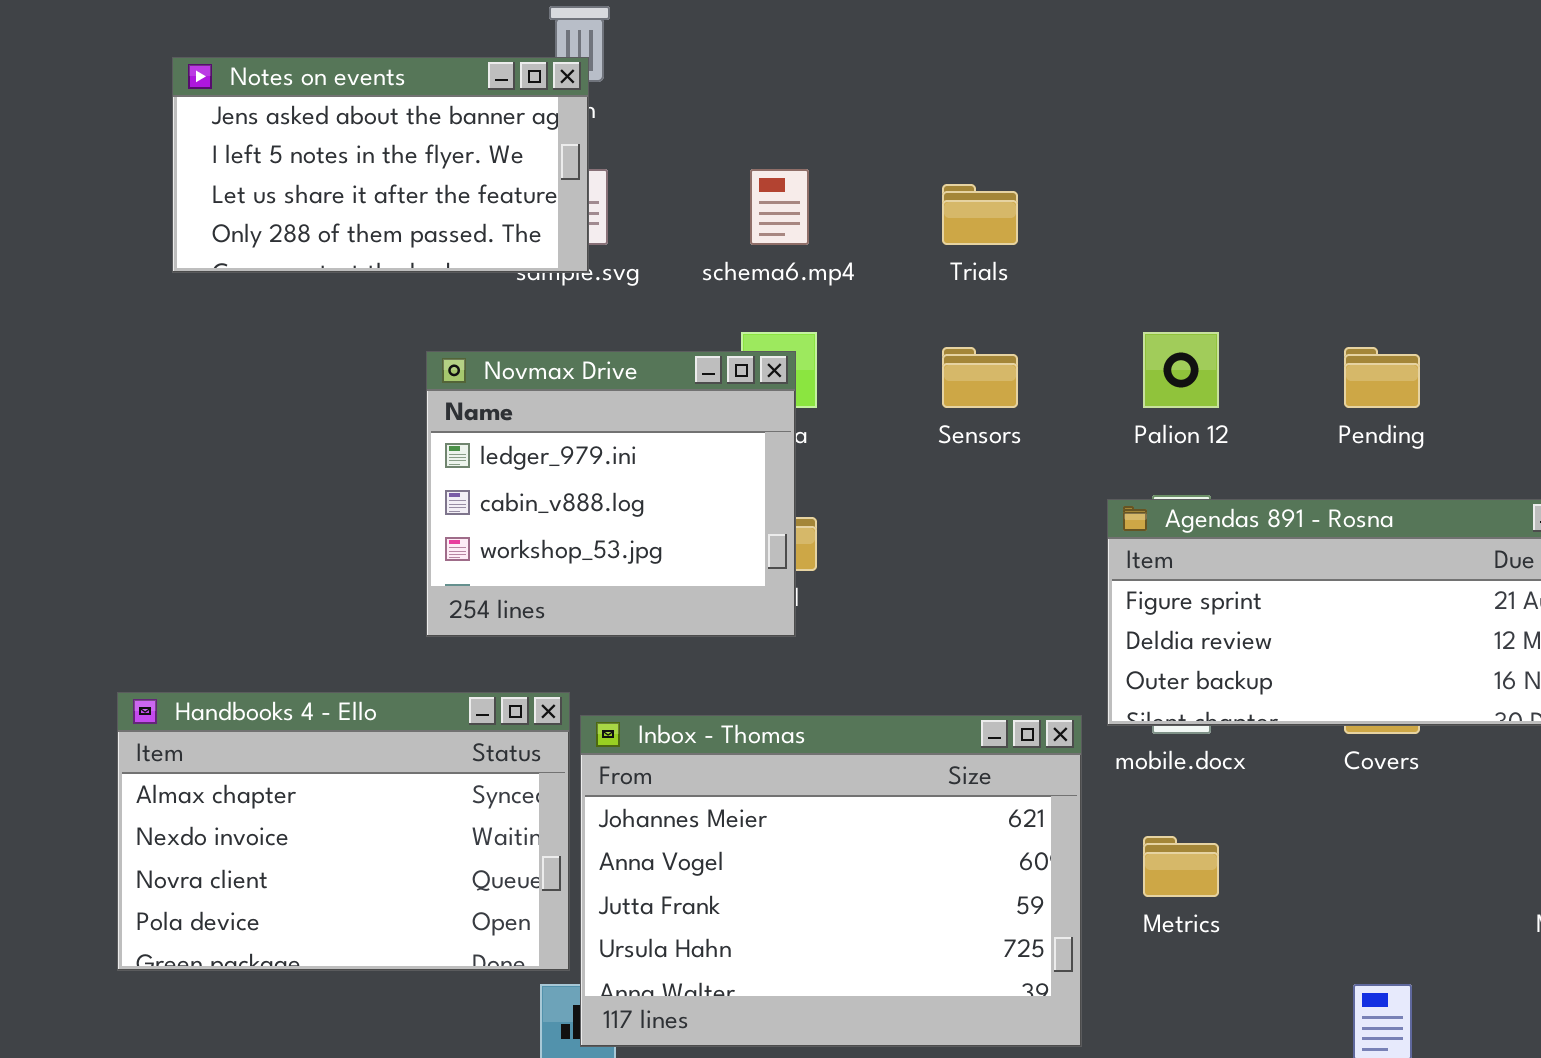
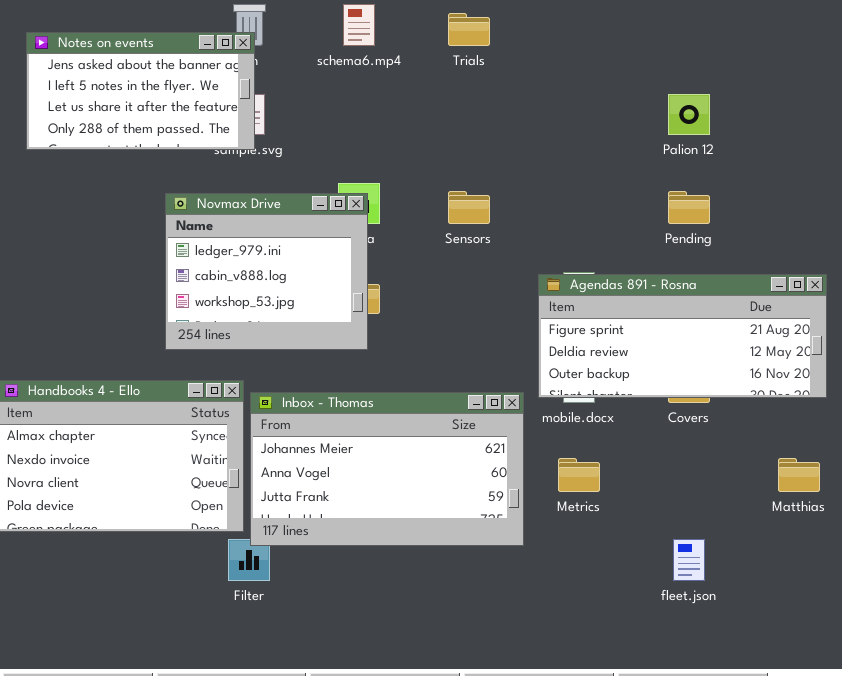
schema6.mp4: [750,169,809,245] -> [343,4,375,46], moved
Trials: [942,184,1018,245] -> [448,13,490,46], moved
Palion 12: [1143,332,1219,408] -> [668,94,710,135], moved
Inbox - Thomas: [580,715,1082,1047] -> [250,392,524,546], resized

